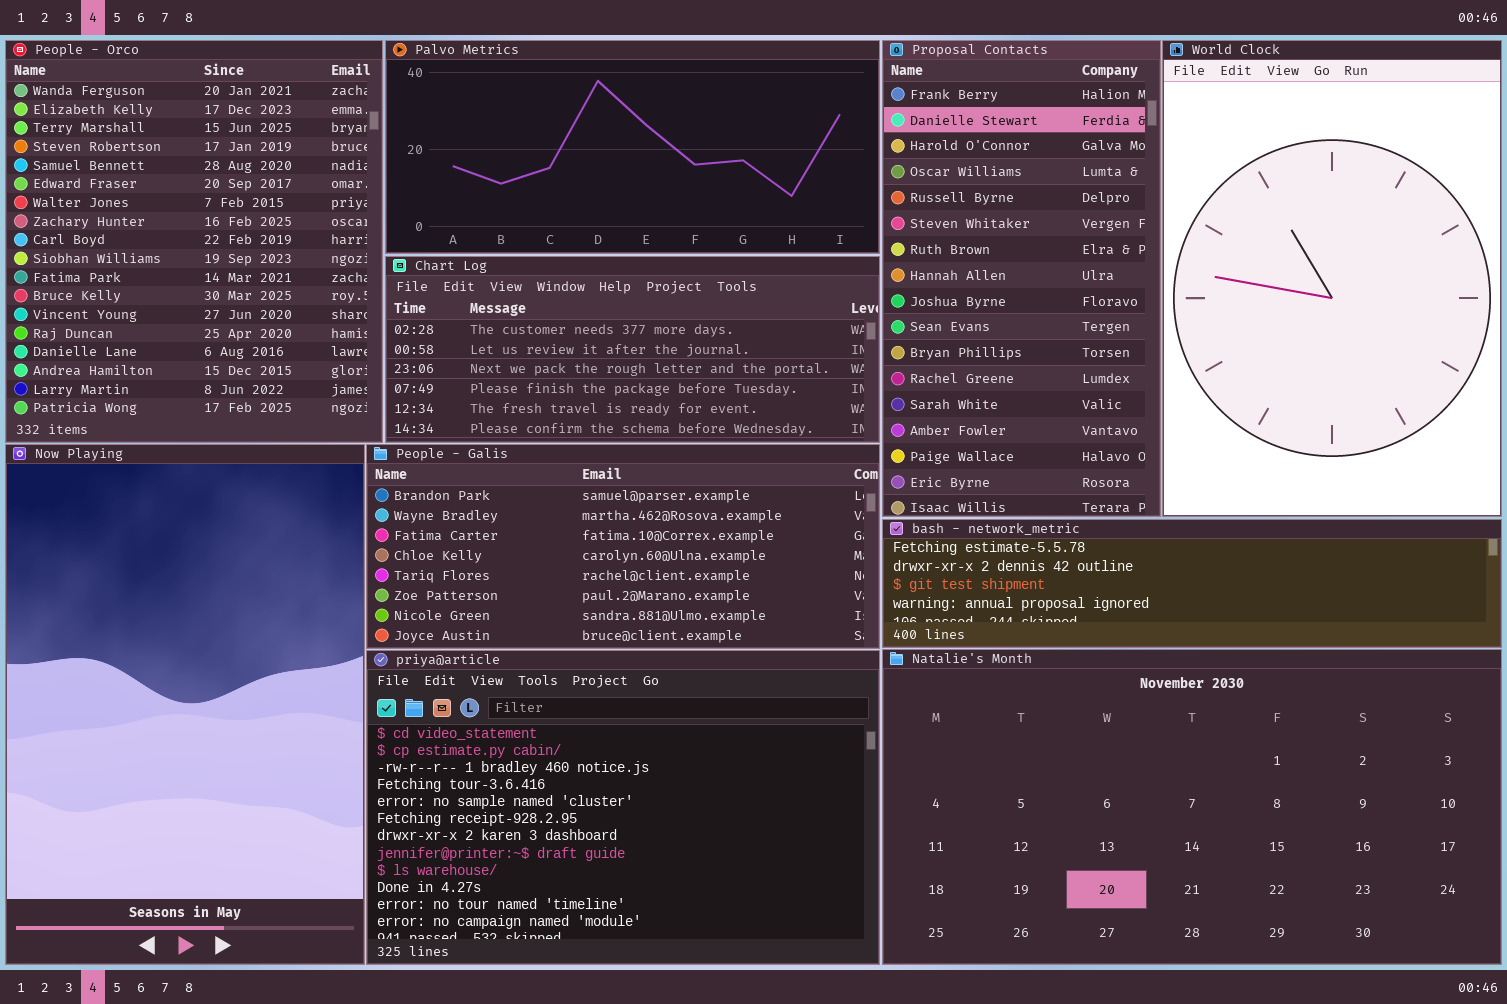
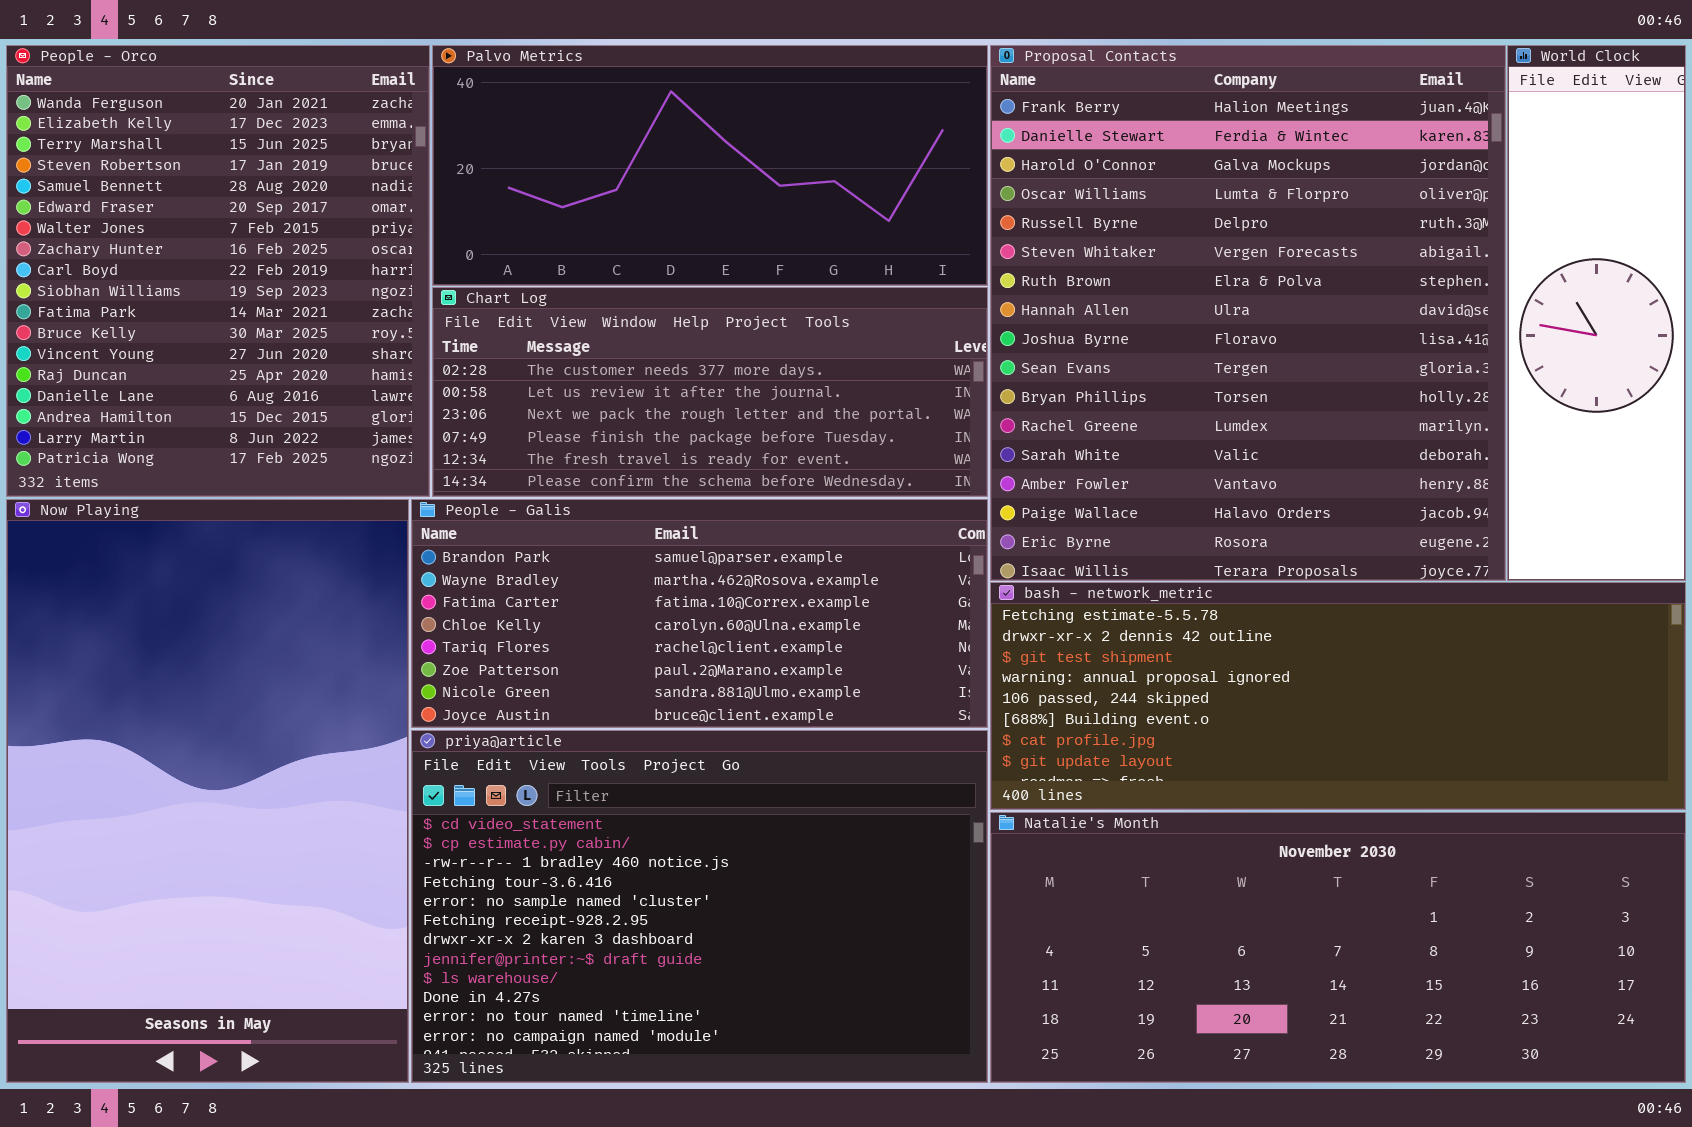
Proposal Contacts: [882,40,1161,517] -> [990,45,1506,581], resized
World Clock: [1162,40,1502,517] -> [1507,45,1686,581], resized
bash - network_metric: [882,519,1502,648] -> [990,582,1686,810], resized
Natalie's Month: [882,649,1502,965] -> [990,812,1686,1083], resized

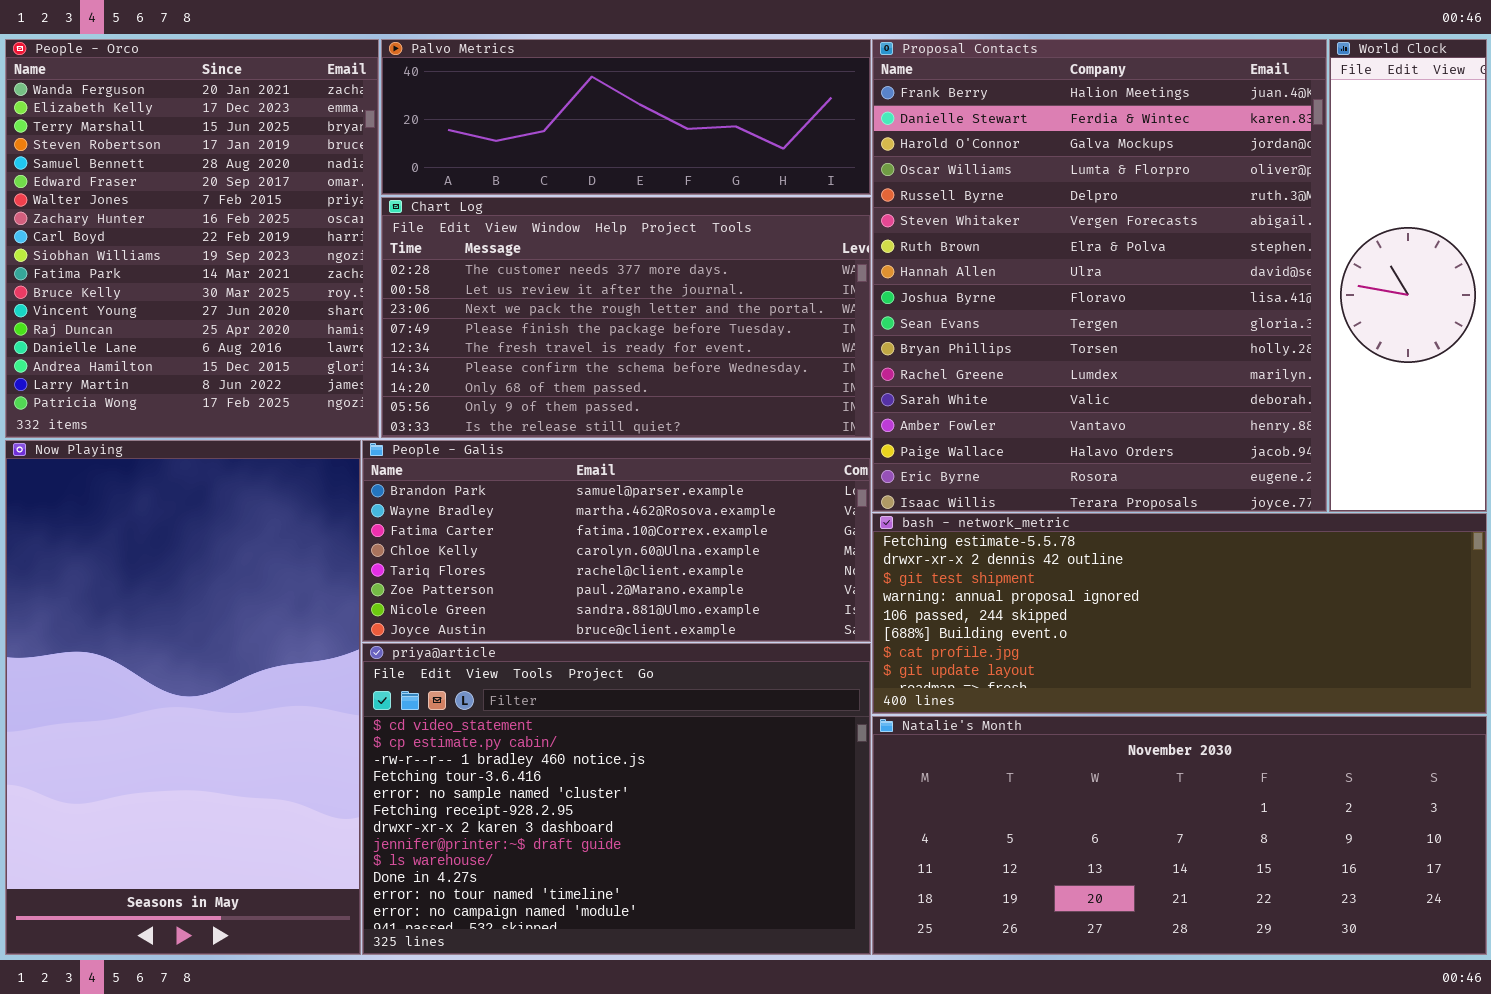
Palvo Metrics: [432,45,988,286] -> [381,39,871,195], resized
Chart Log: [432,287,988,497] -> [381,197,871,438], resized

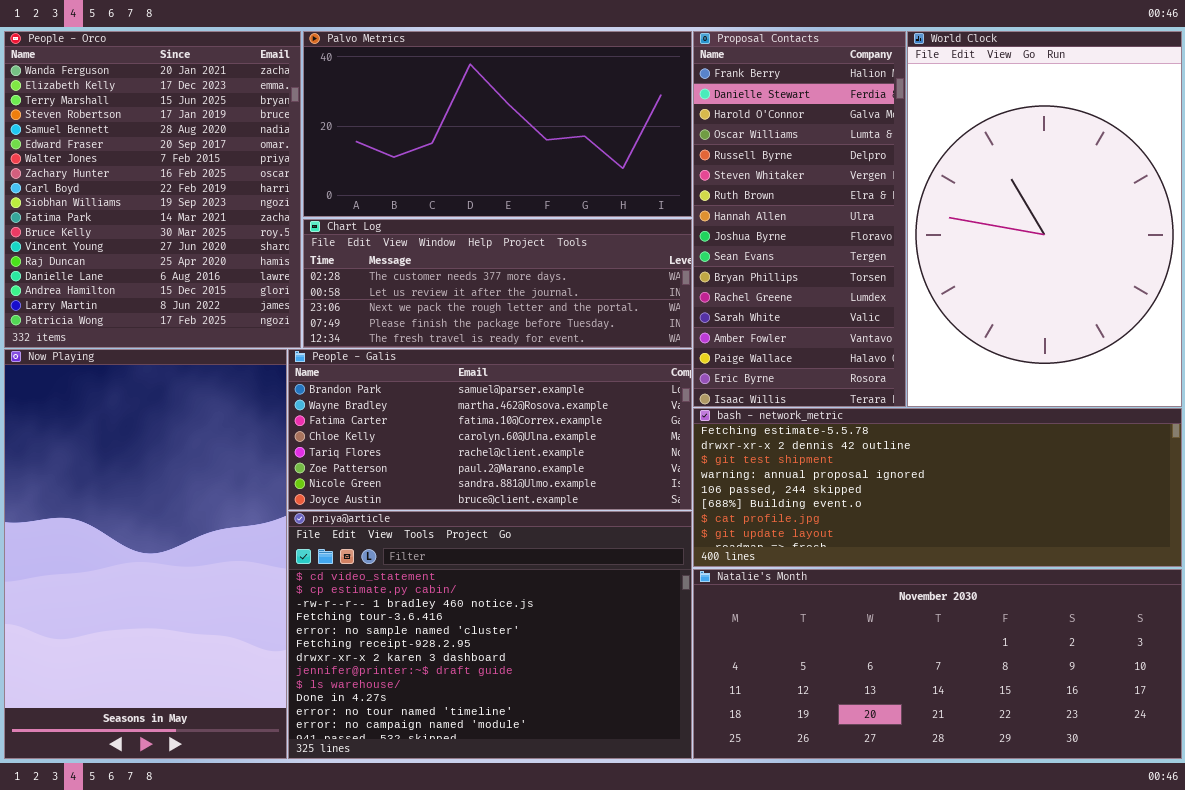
Palvo Metrics: [381,39,871,195] -> [303,31,692,217], resized
Proposal Contacts: [872,39,1327,512] -> [693,31,906,407], resized
World Clock: [1329,39,1487,512] -> [907,31,1182,407], resized
Chart Log: [381,197,871,438] -> [303,219,692,348], resized

